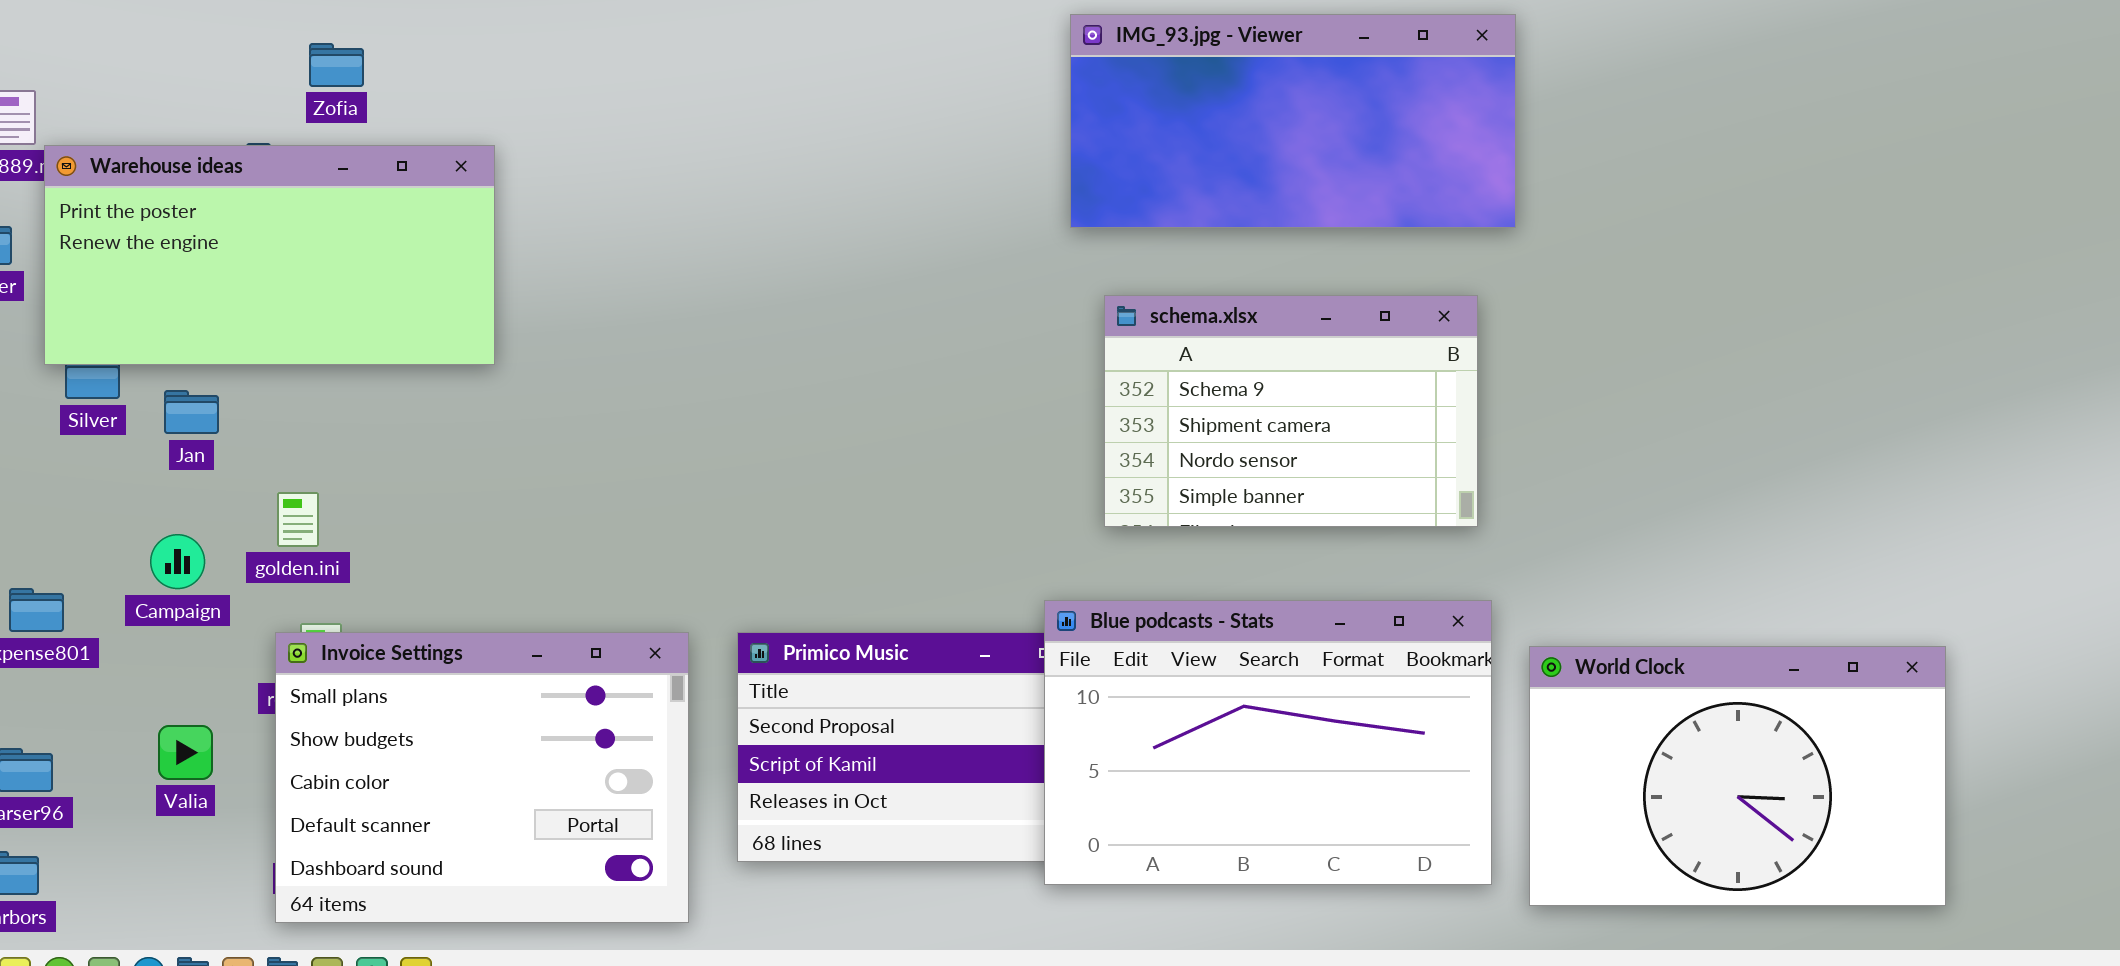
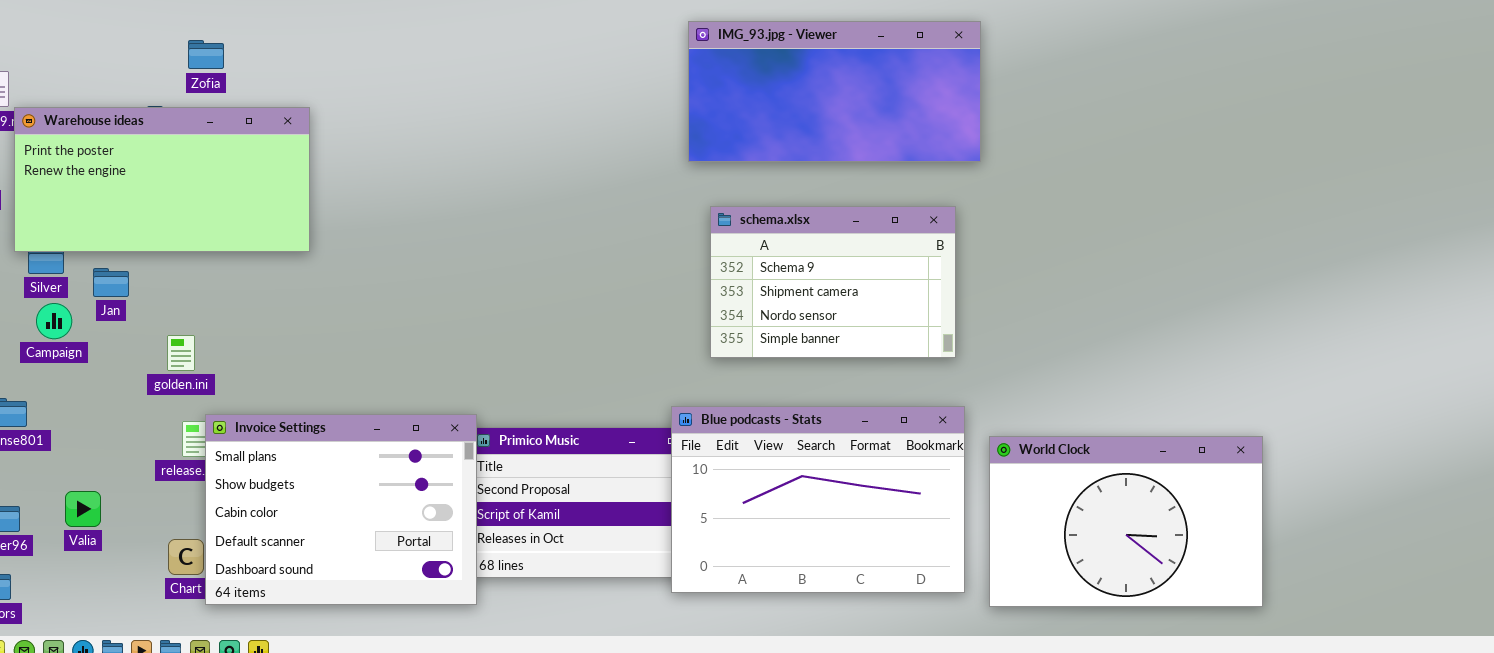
Campaign: [150,534,205,589] -> [36,303,72,339], moved
Invoice Settings: [275,632,689,923] -> [205,414,477,605], moved
Valia: [158,725,213,780] -> [65,491,101,527], moved

